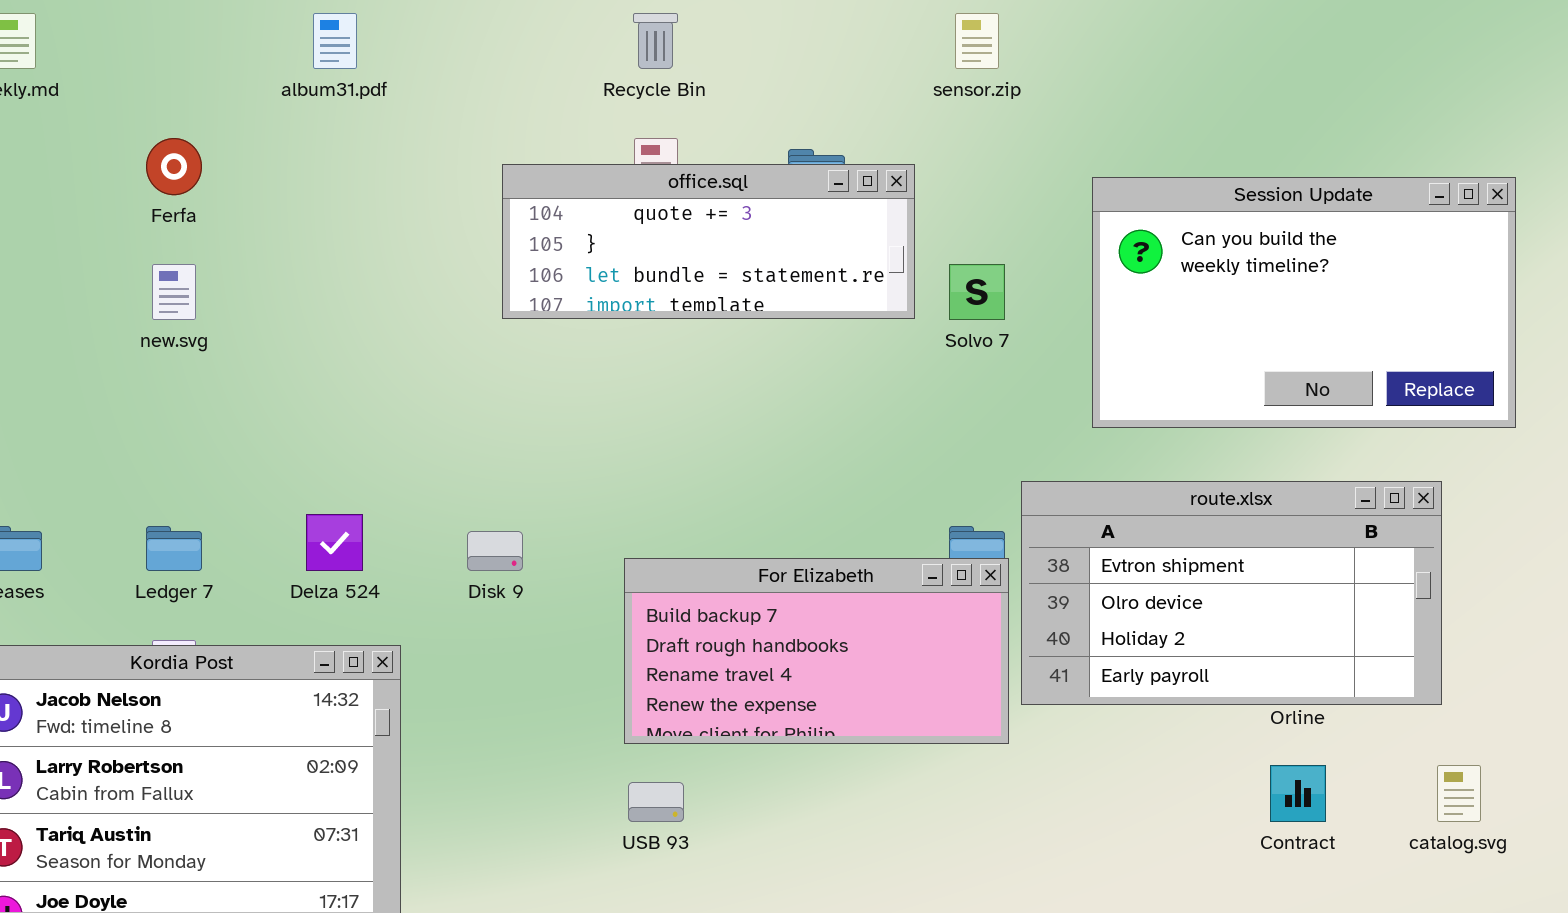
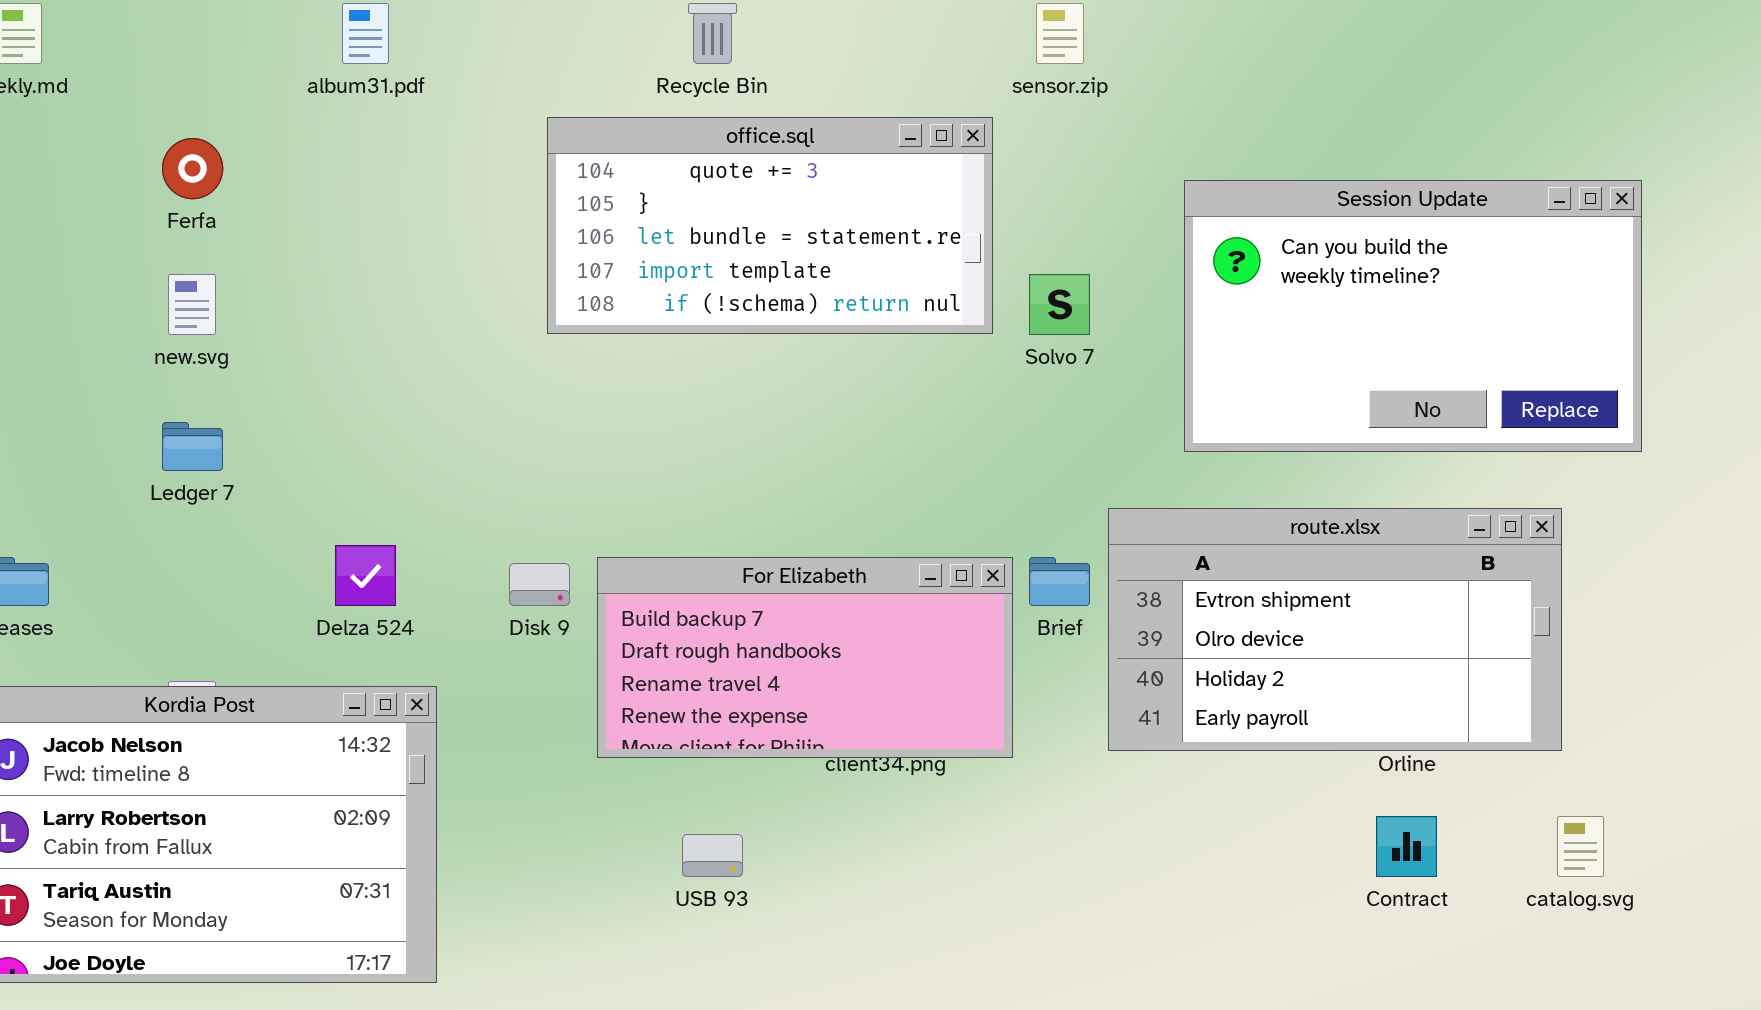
office.sql: [502,164,915,319] -> [547,117,993,334], resized
Ledger 7: [146,526,202,571] -> [162,422,223,471], moved
For Elizabeth: [624,558,1009,744] -> [597,557,1013,758], moved

